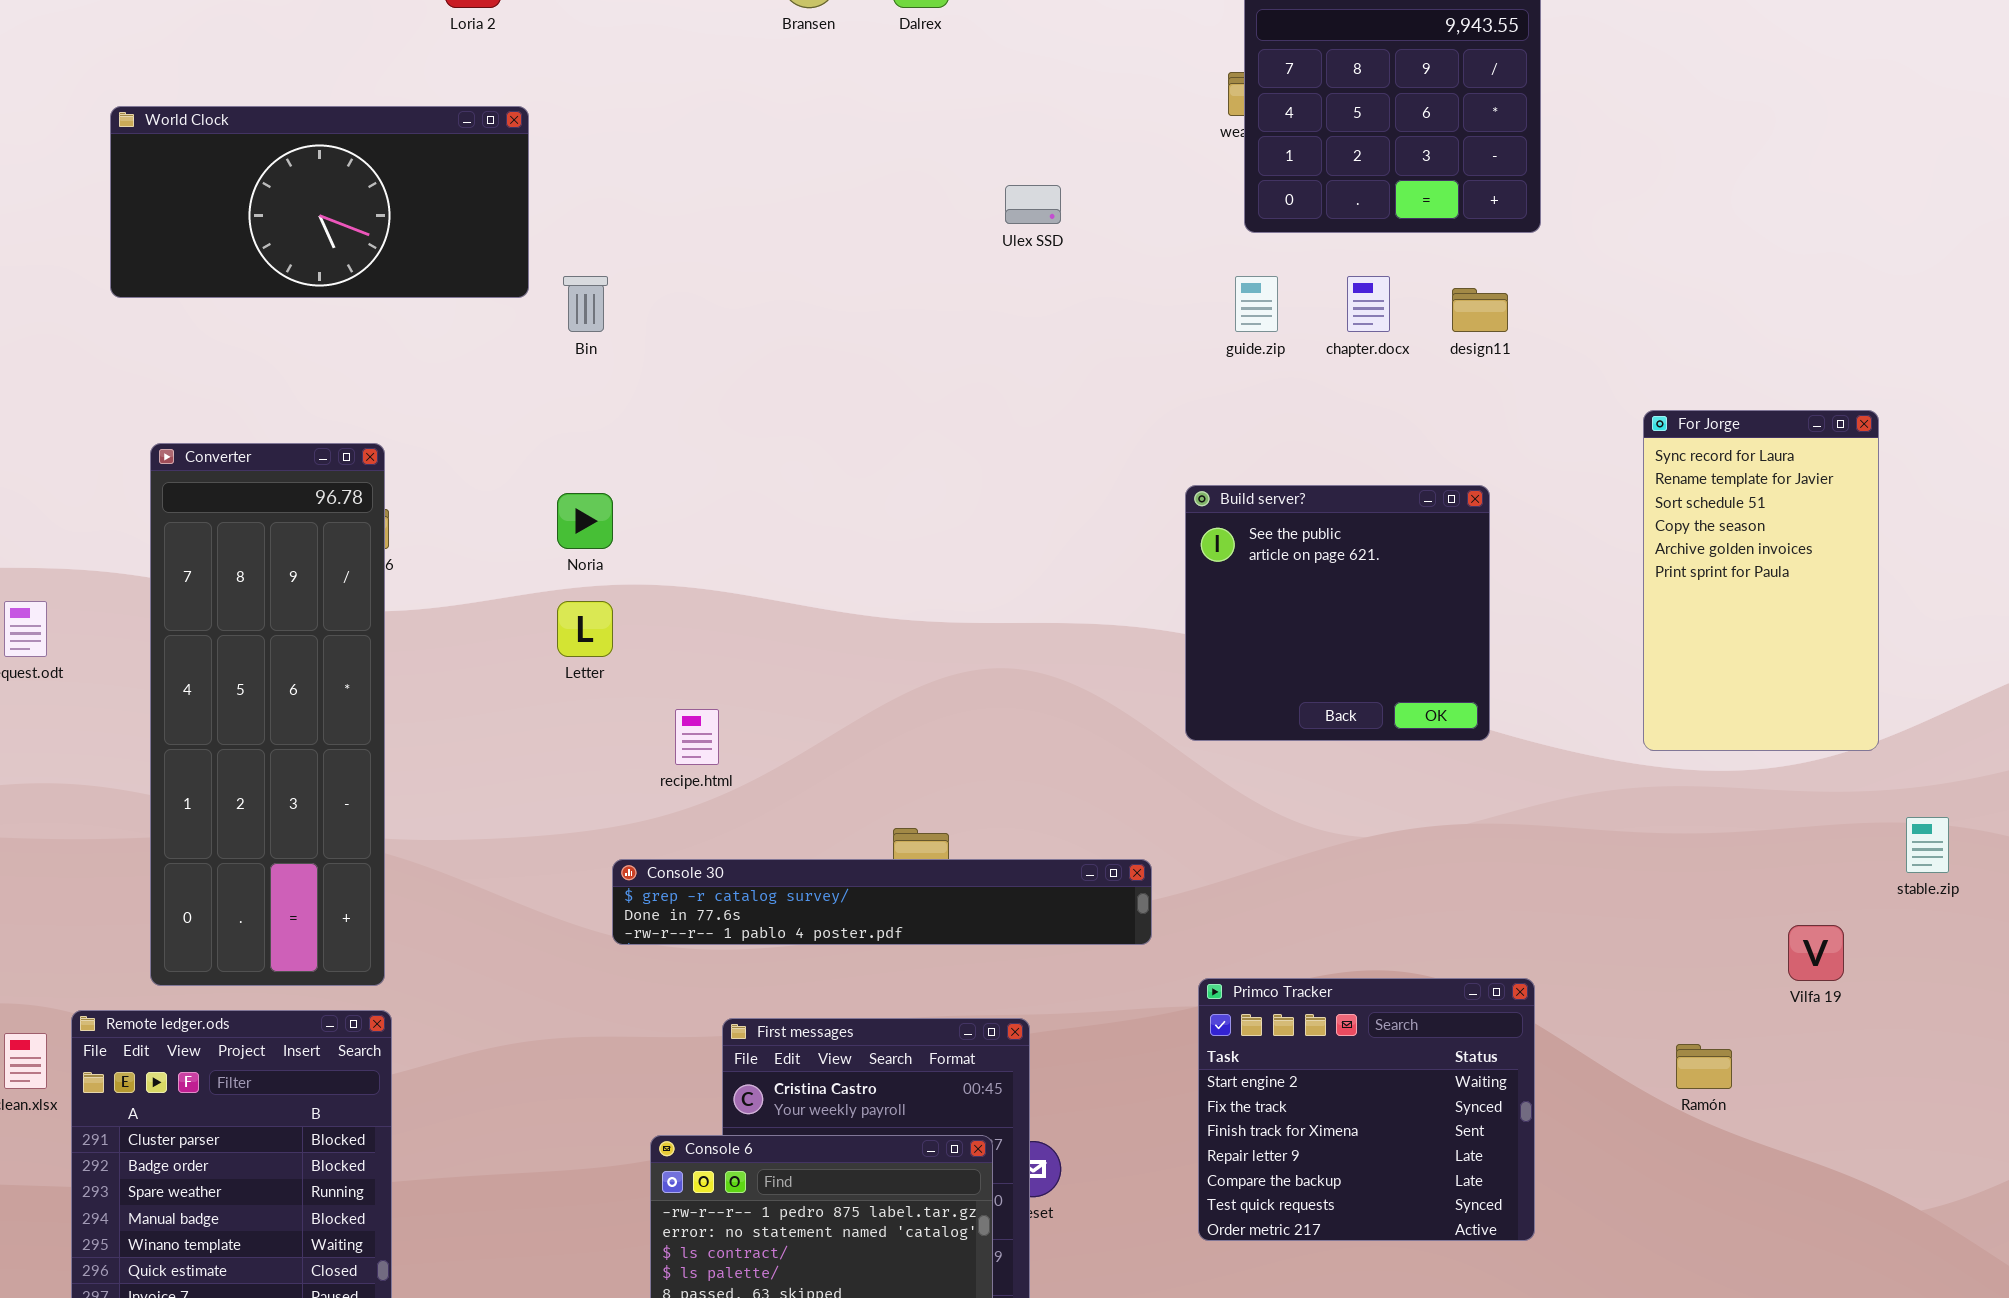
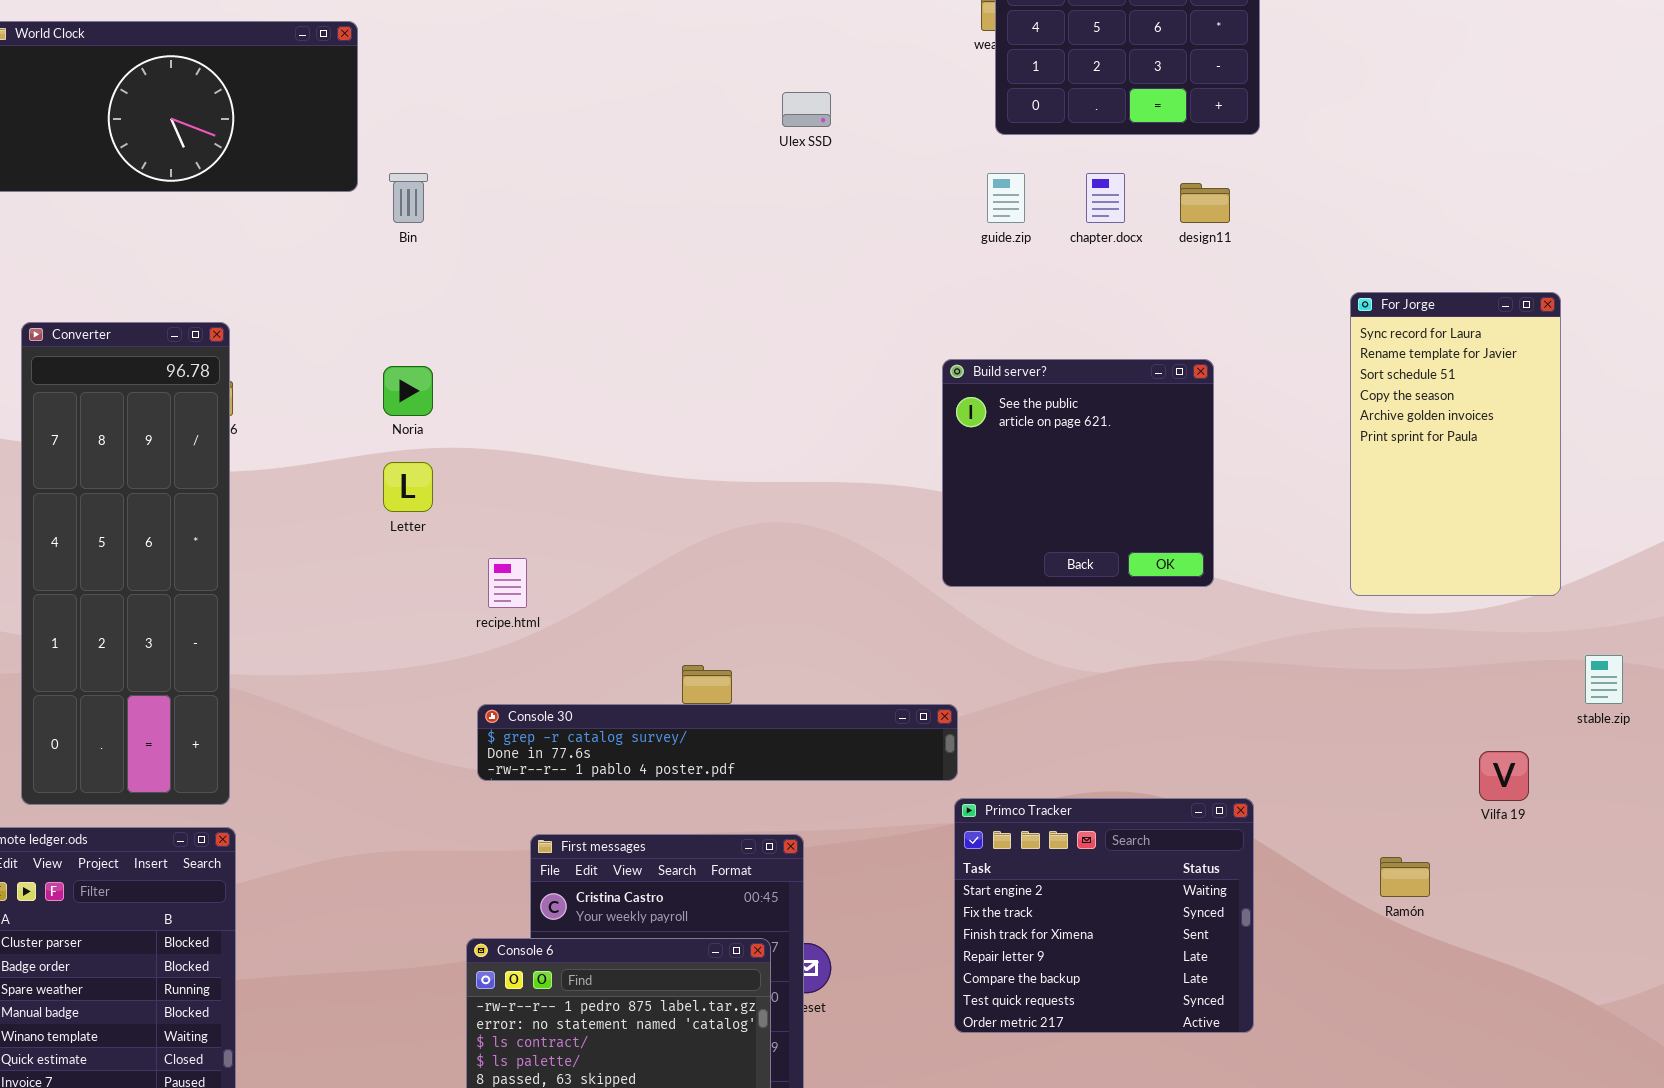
Console 30: [612,859,1152,945] -> [477,704,958,781], moved

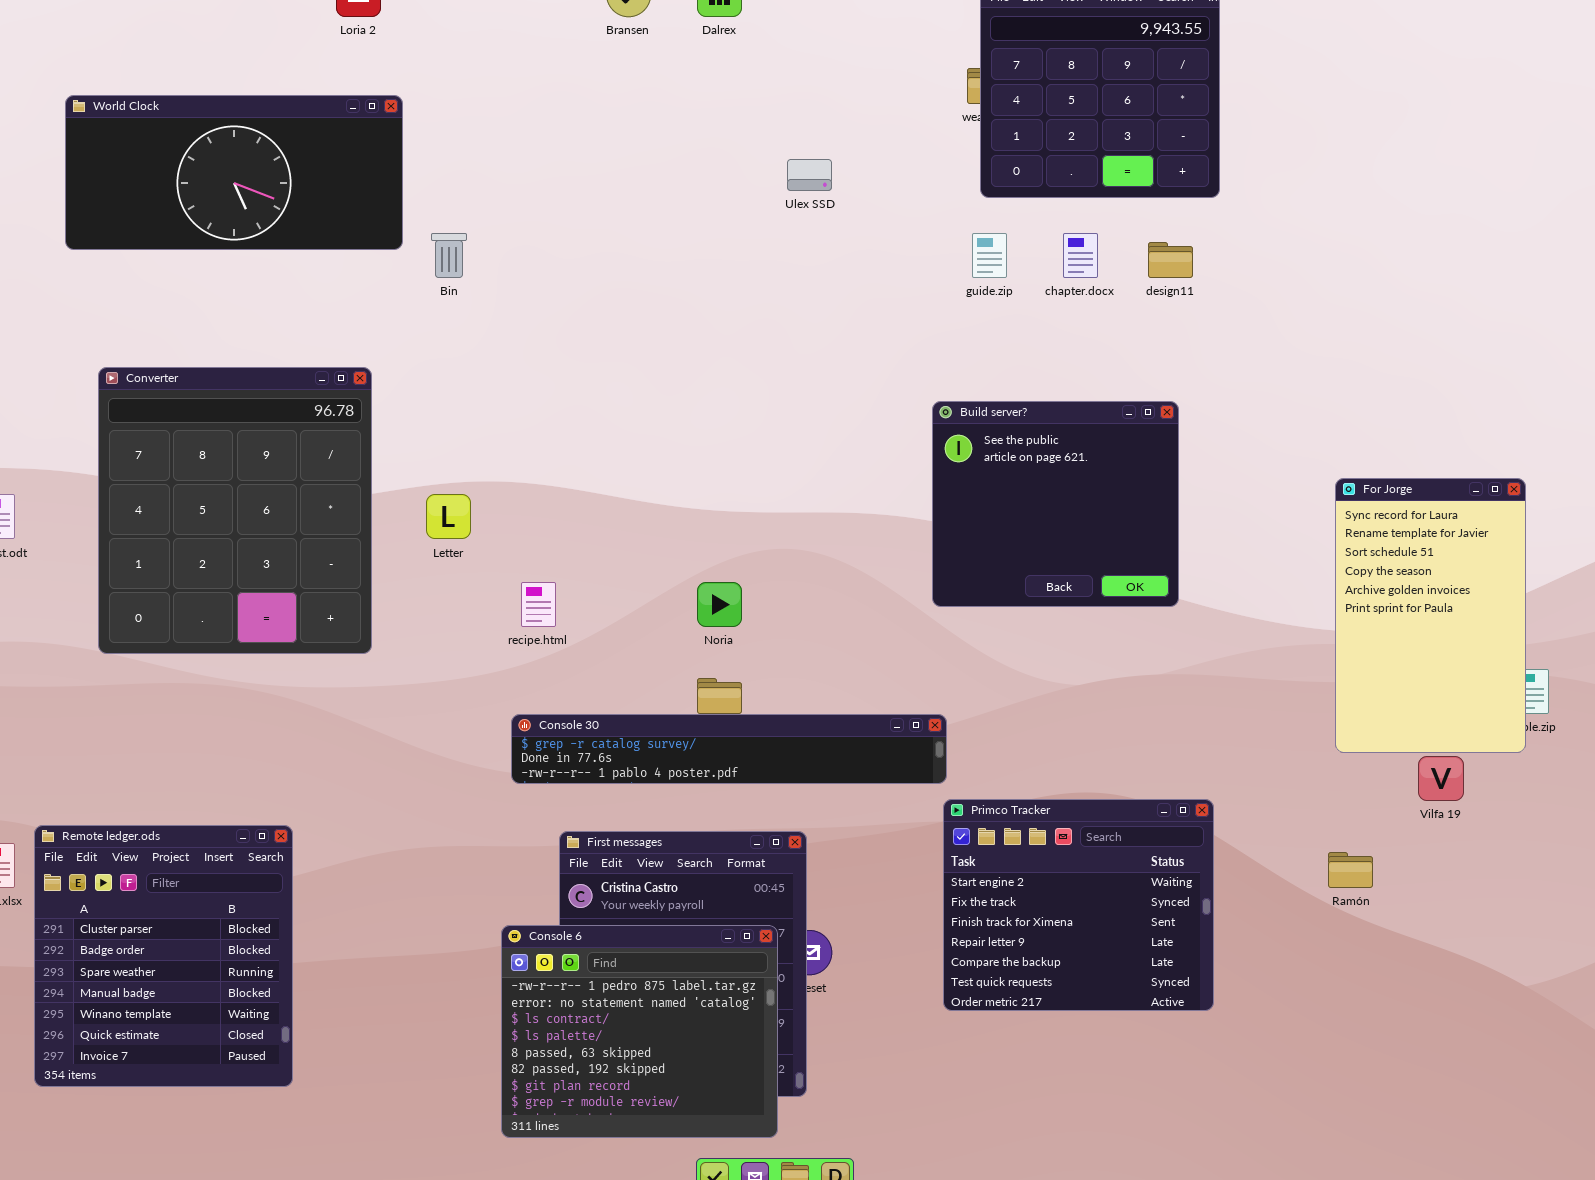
For Jorge: [1350,292,1561,596] -> [1335,478,1526,753], moved
Converter: [21,322,230,805] -> [98,367,372,654], resized
Noria: [383,366,433,416] -> [697,582,742,627], moved

